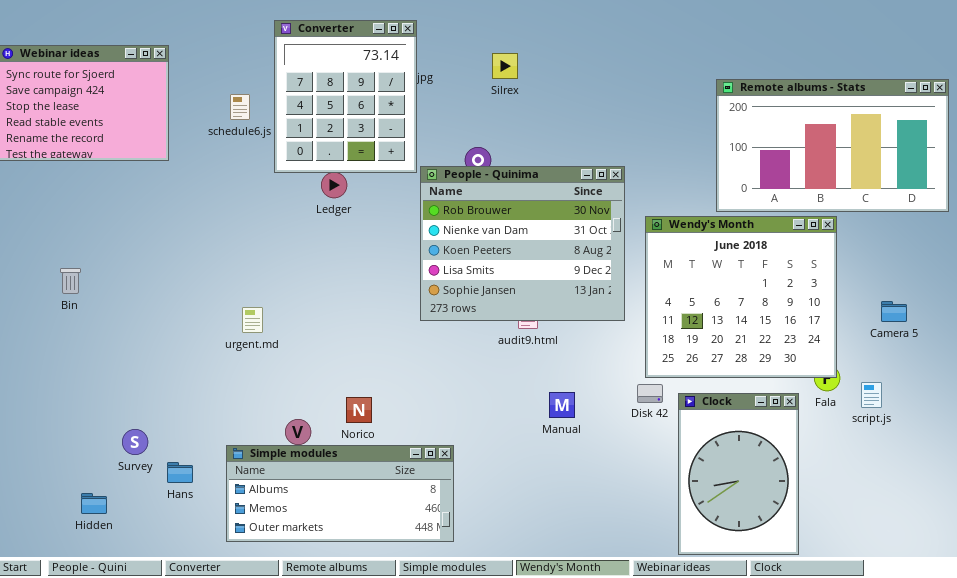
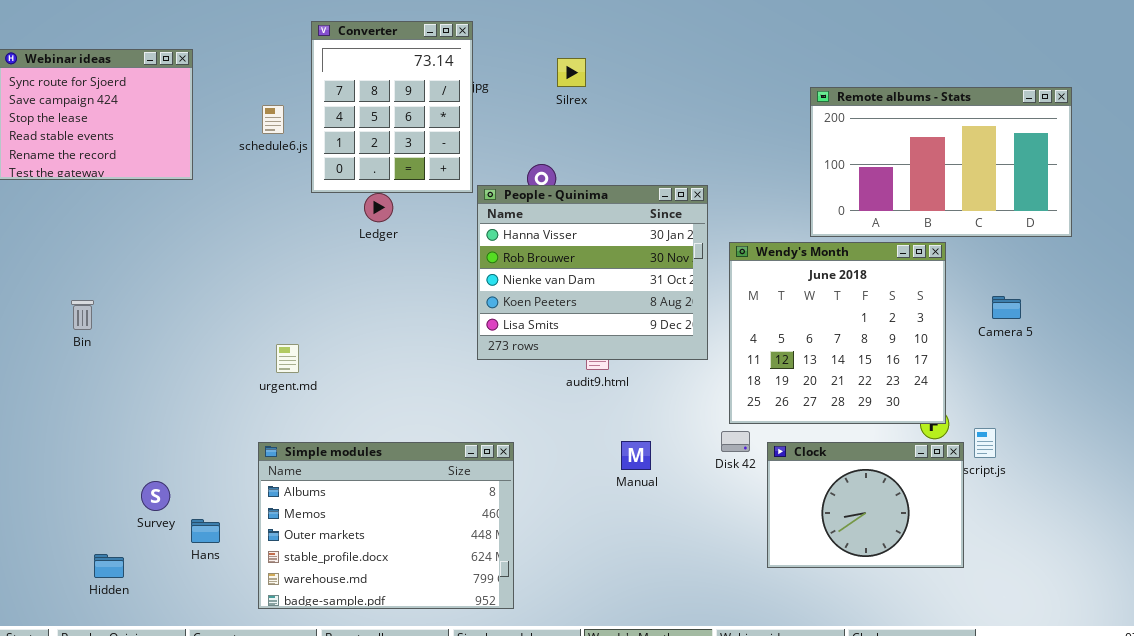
People - Quinima: [420,166,625,321] -> [477,185,708,360], scrolled up 1 row
Camera 5: [881,301,907,322] -> [992,296,1021,319], moved
Clock: [678,393,799,555] -> [767,442,964,568], resized
Simple modules: [226,445,454,542] -> [258,442,514,609], resized

